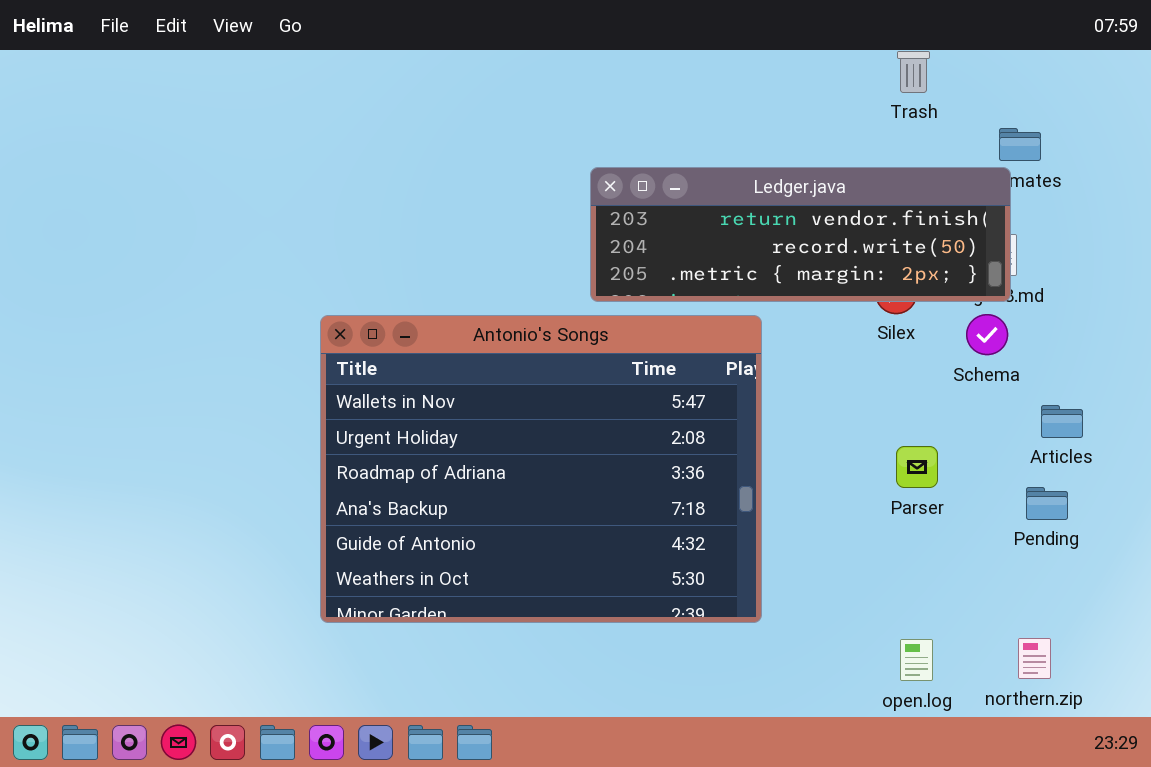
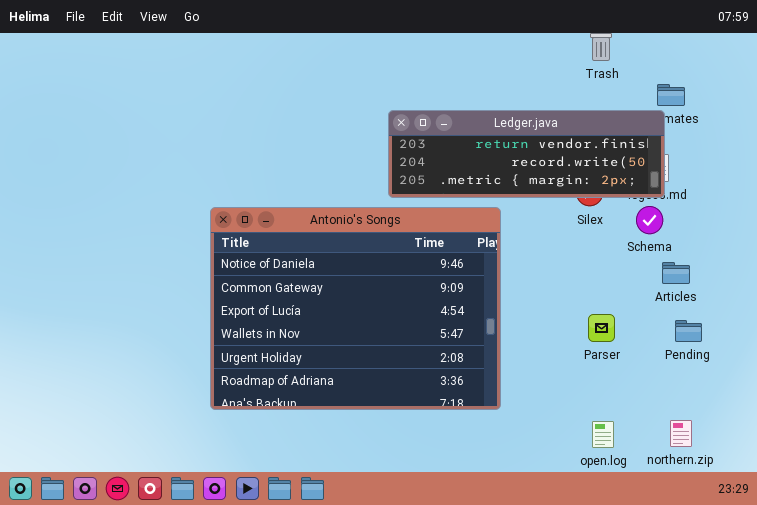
Antonio's Songs: [320,315,762,623] -> [210,207,501,410], scrolled up 3 rows
Articles: [1041,405,1083,438] -> [662,262,690,284], moved
Parser: [896,446,938,488] -> [588,314,615,342], moved

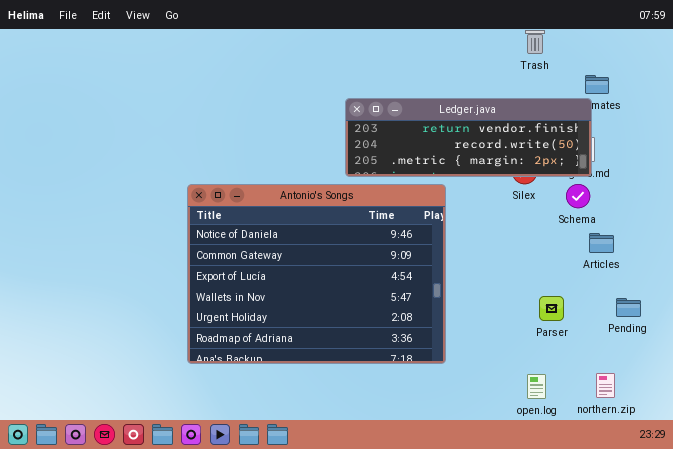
Parser: [588,314,615,342] -> [539,296,564,321], moved
Pending: [675,320,702,342] -> [616,298,641,317], moved

